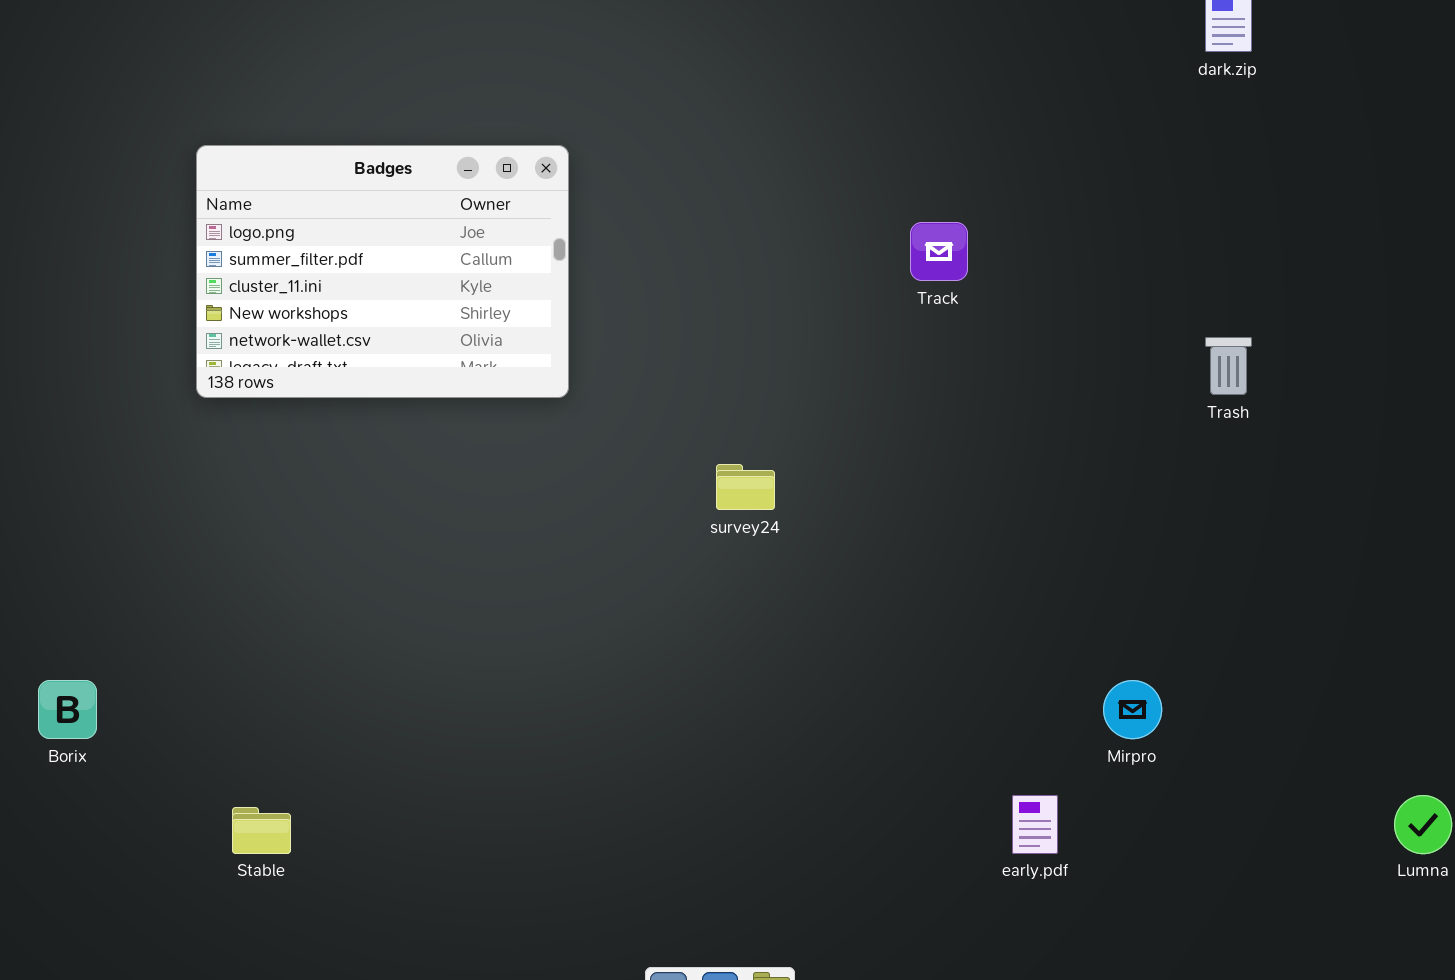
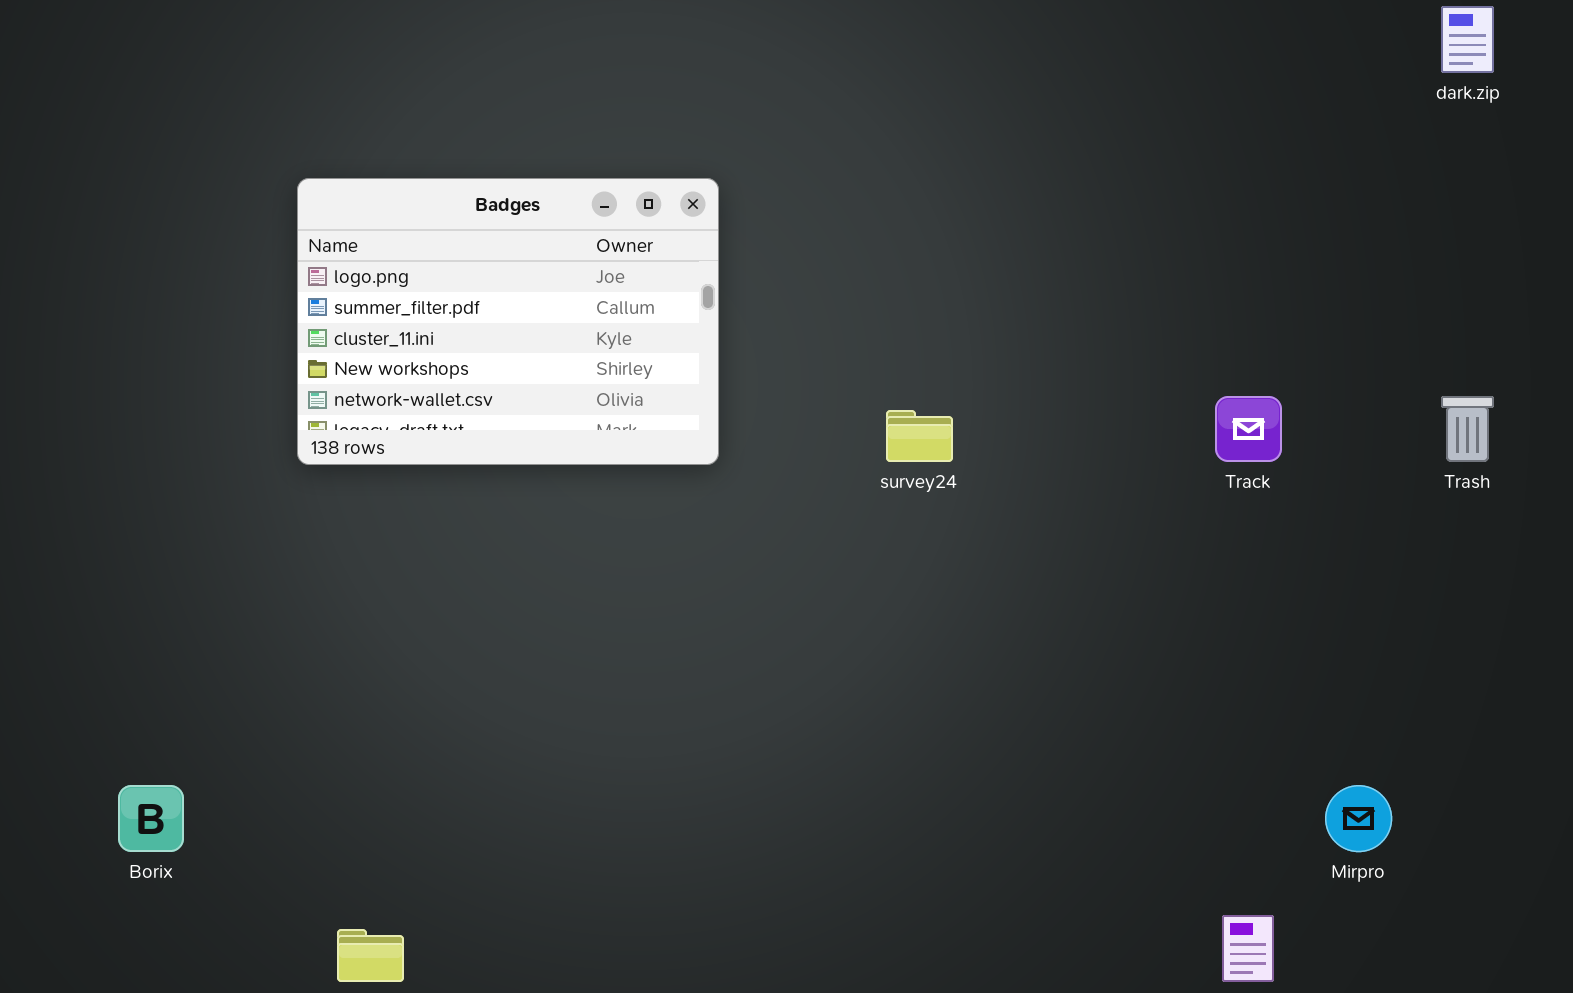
Track: [910,222,968,281] -> [1215,396,1282,462], moved
survey24: [716,464,775,510] -> [886,410,953,462], moved

